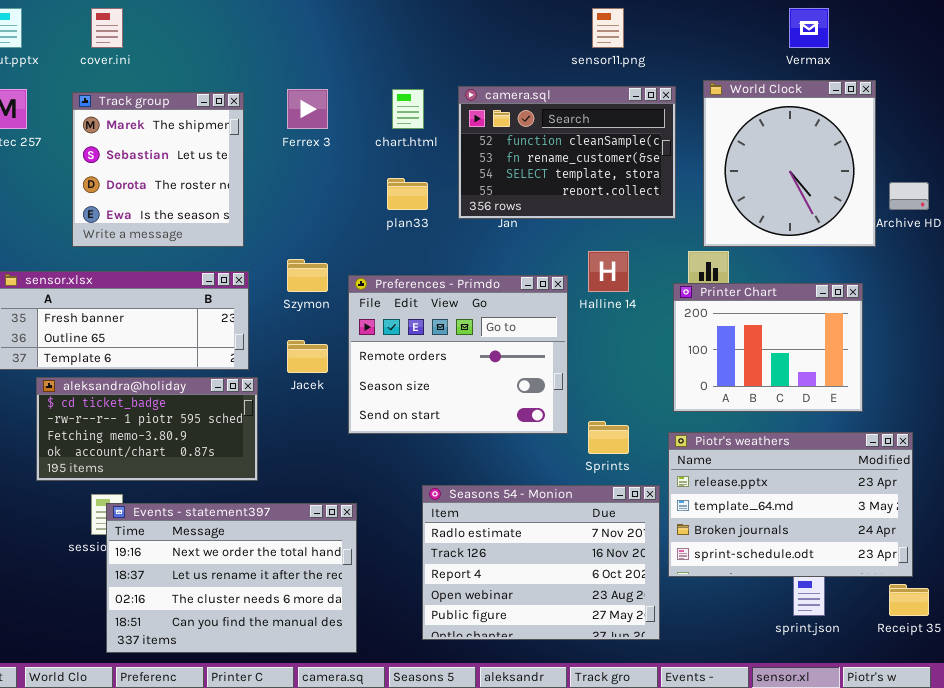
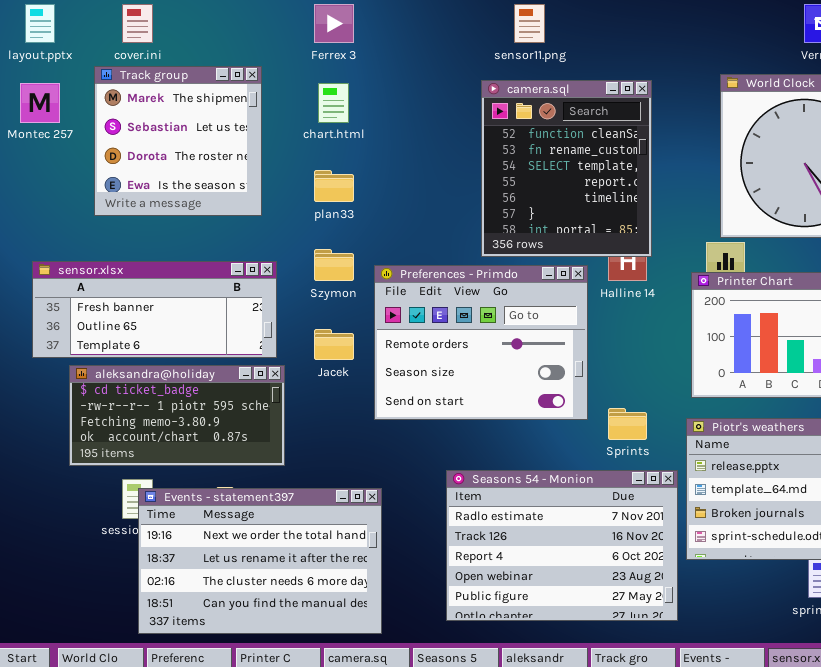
sensor11.png: [592,8,624,48] -> [514,4,545,43], moved
camera.sql: [458,86,676,219] -> [481,80,652,257], resized
Ferrex 3: [287,89,328,129] -> [314,4,354,43], moved
chart.html: [392,89,424,129] -> [318,83,349,123], moved
Track group: [72,92,244,247] -> [94,66,262,216], moved
plan33: [387,178,428,210] -> [314,170,354,202], moved

